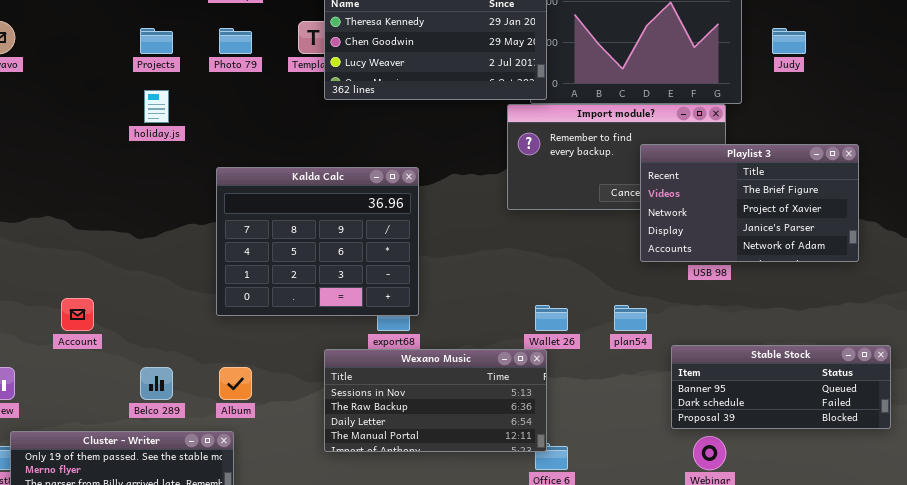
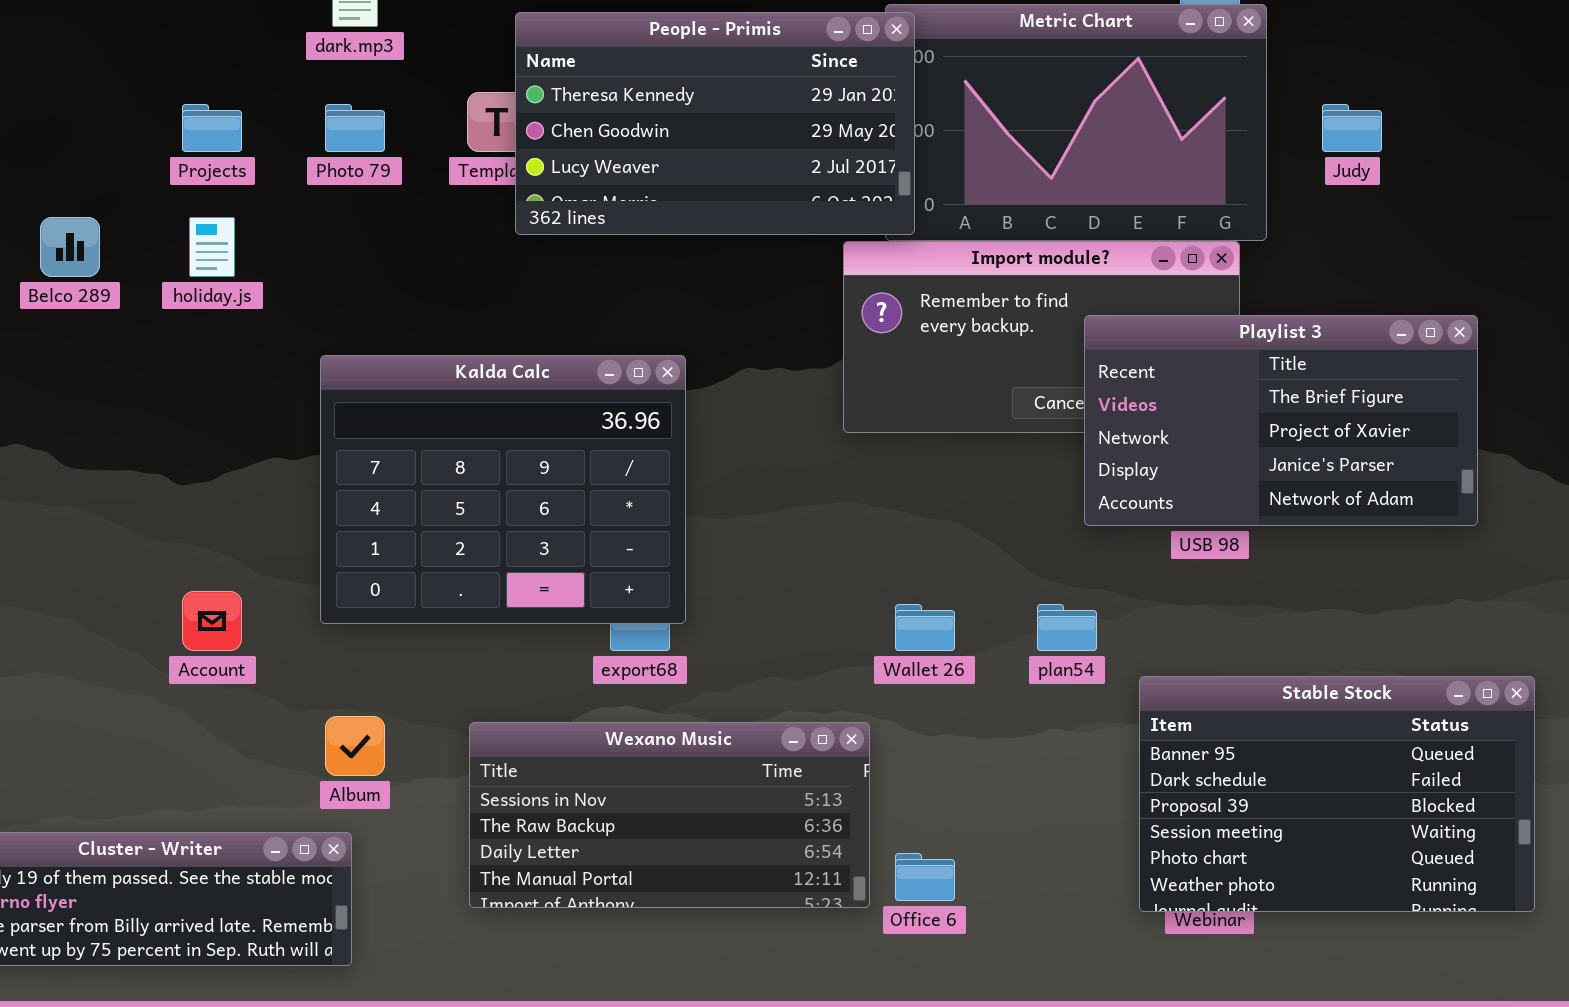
Account: [61,298,94,331] -> [182,591,242,651], moved
Stable Stock: [671,345,891,429] -> [1139,676,1535,912], resized
Wexano Music: [324,349,547,452] -> [469,722,870,908], moved
Belco 289: [140,367,173,400] -> [40,217,100,277], moved

